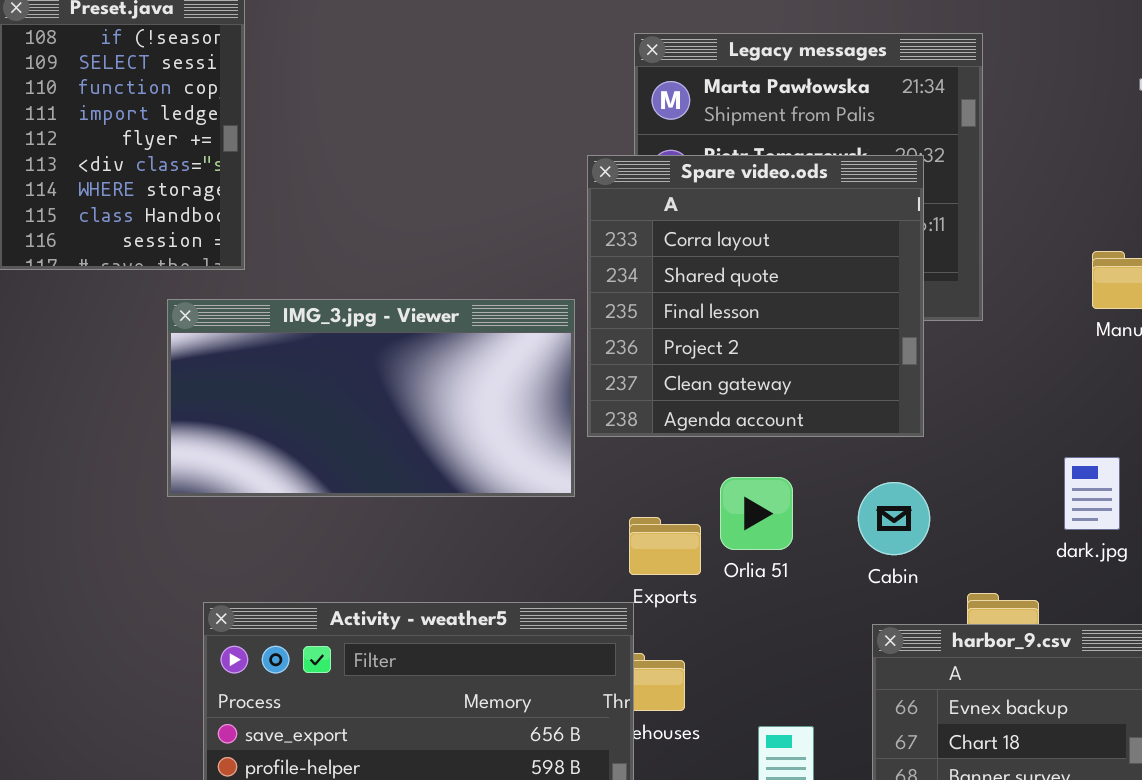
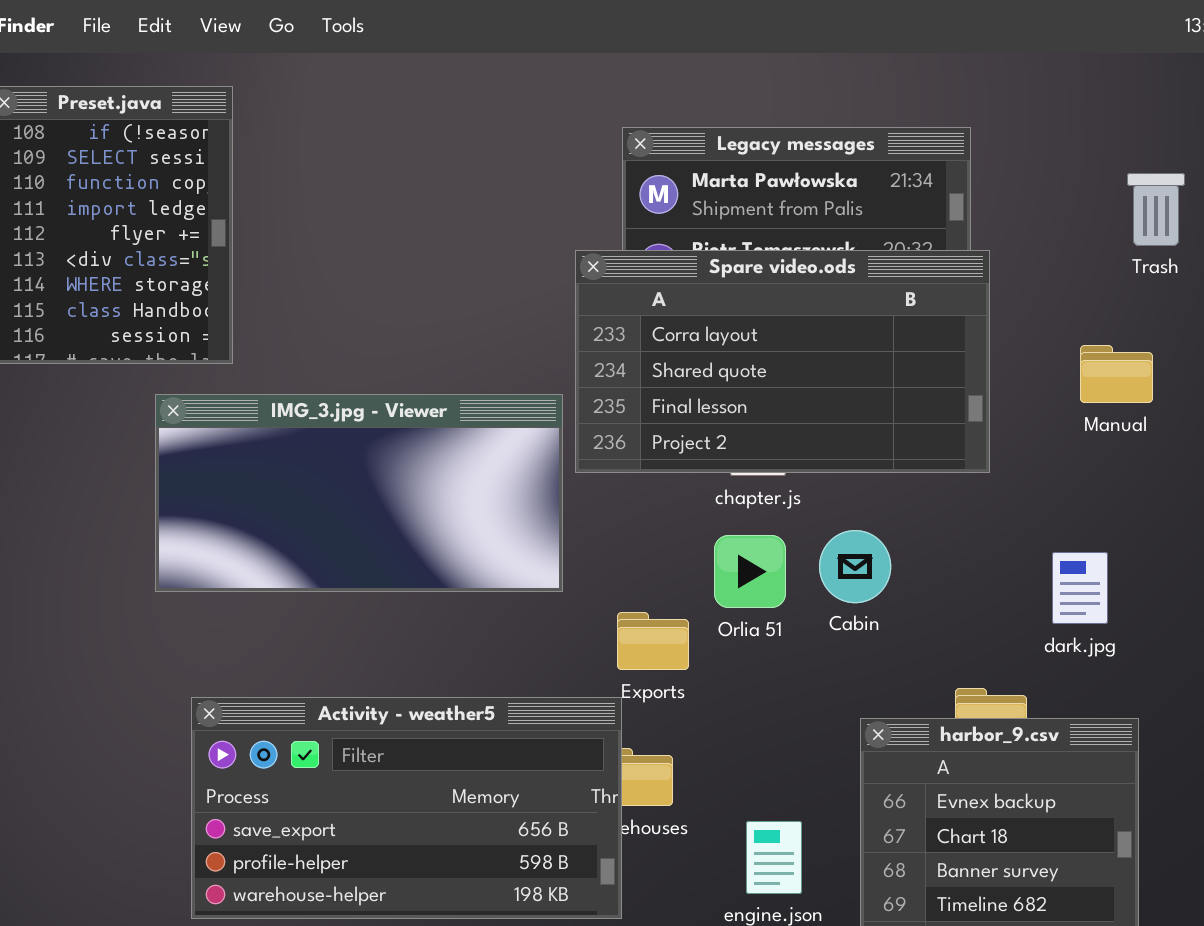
Spare video.ods: [587,155,924,437] -> [575,250,990,473], resized
Orlia 51: [720,477,793,550] -> [714,535,786,608], moved
Cabin: [858,482,930,555] -> [819,530,891,603], moved

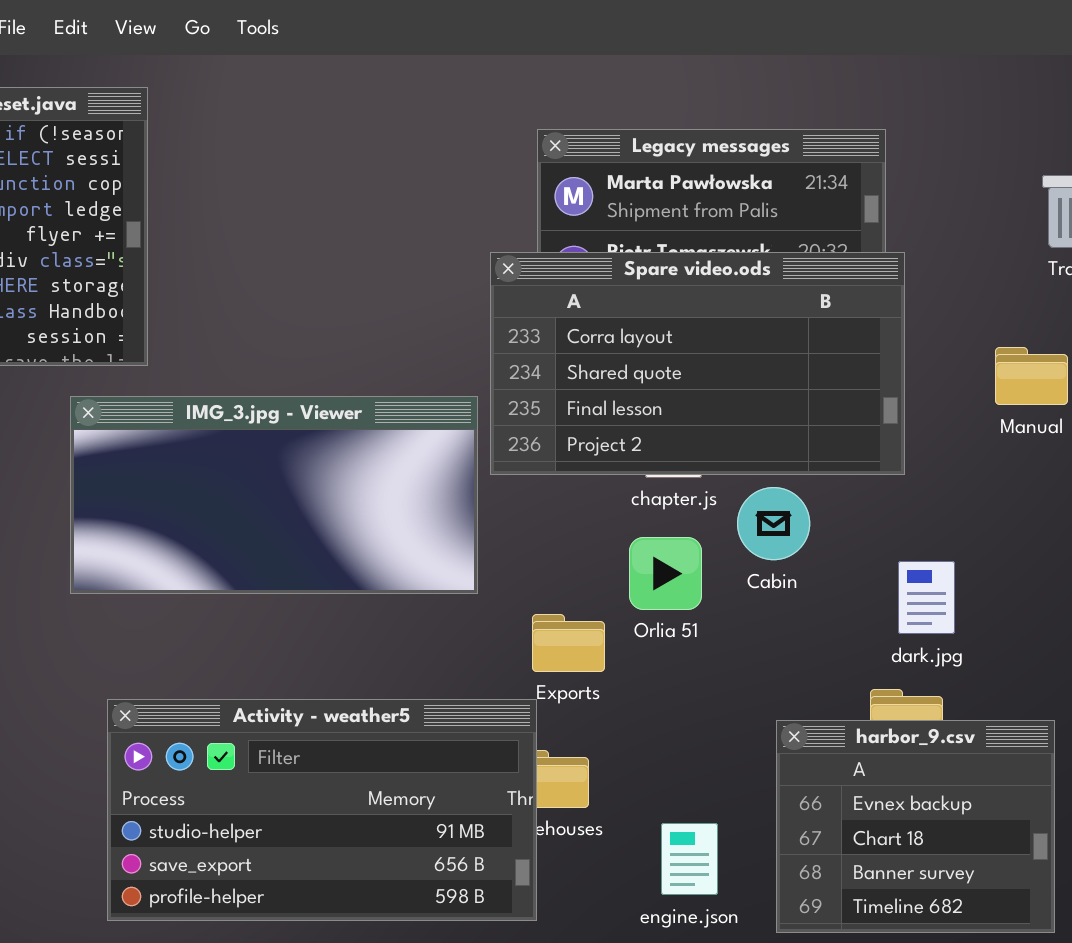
Cabin: [819,530,891,603] -> [737,487,810,560], moved
dark.jpg: [1052,552,1108,624] -> [898,561,955,634], moved
Activity - weather5: [191,697,622,919] -> [107,699,537,921], scrolled up 1 row

